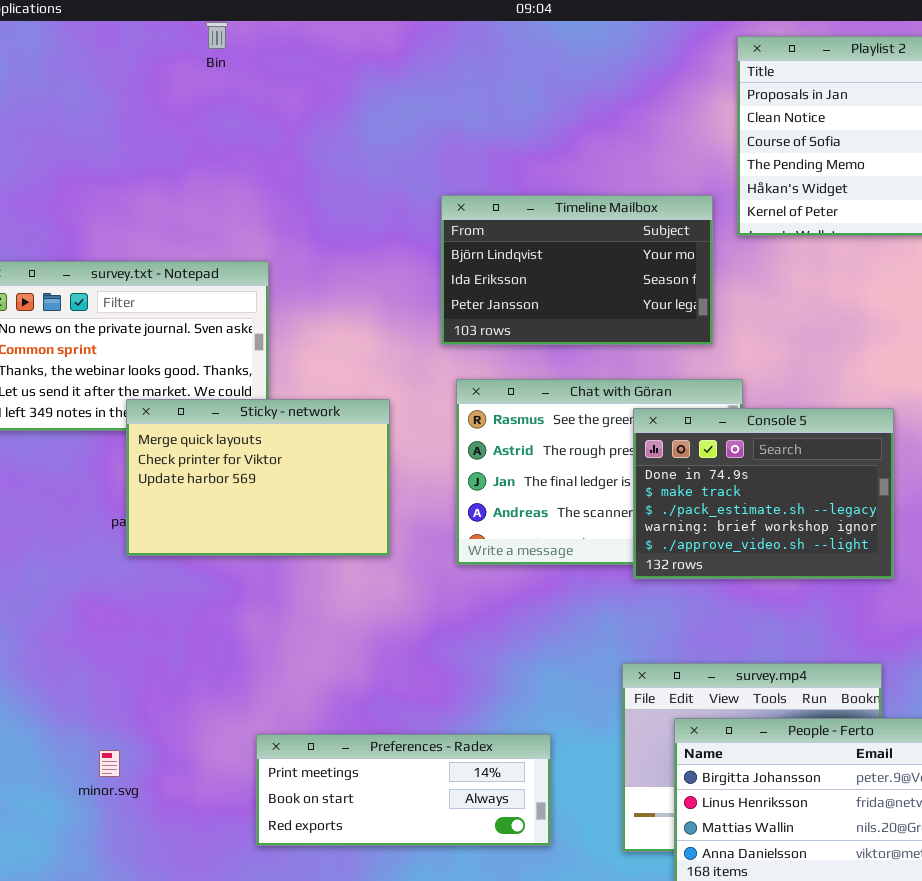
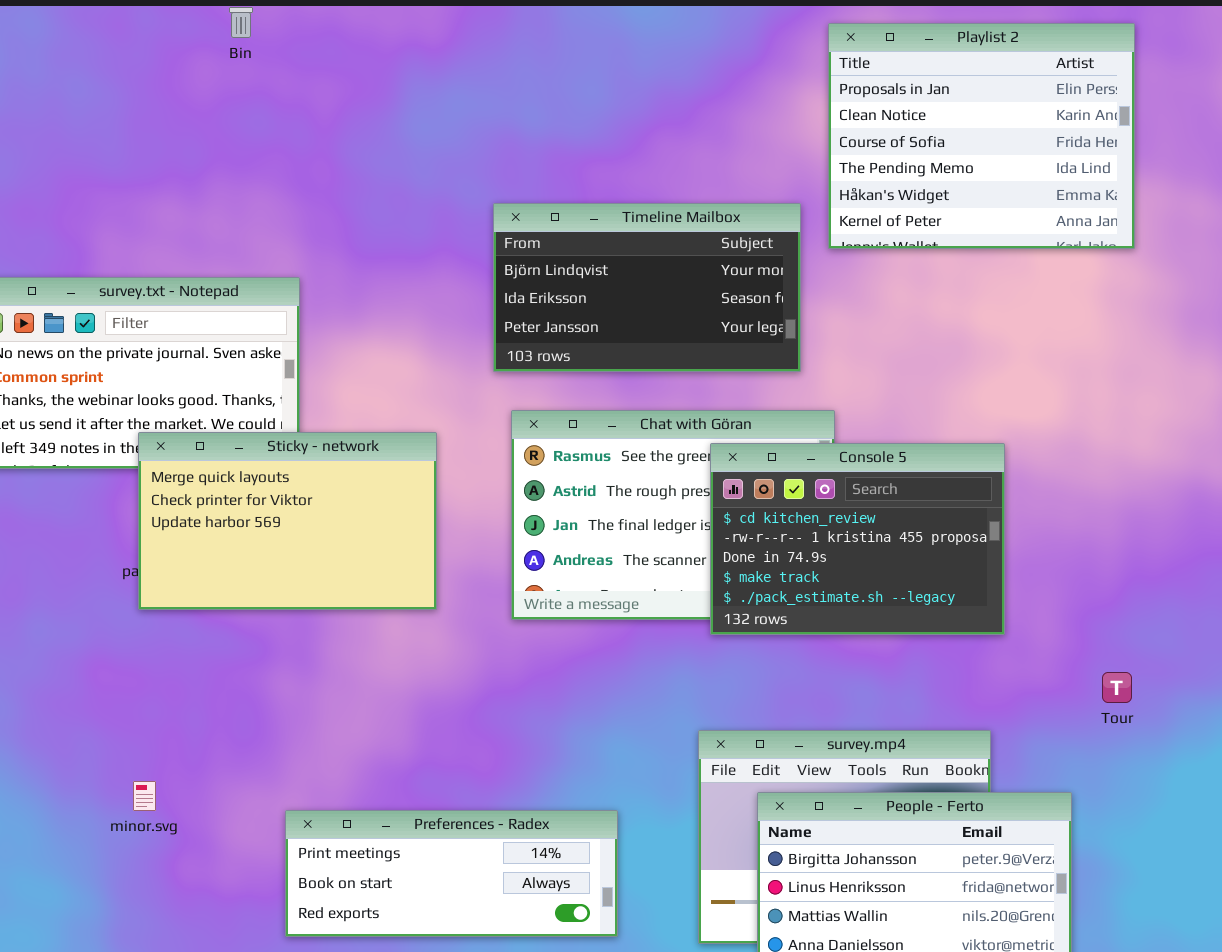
Console 5: [633,408,894,579] -> [710,443,1005,635], scrolled up 2 rows
minor.svg: [99,750,120,777] -> [133,781,156,811], moved

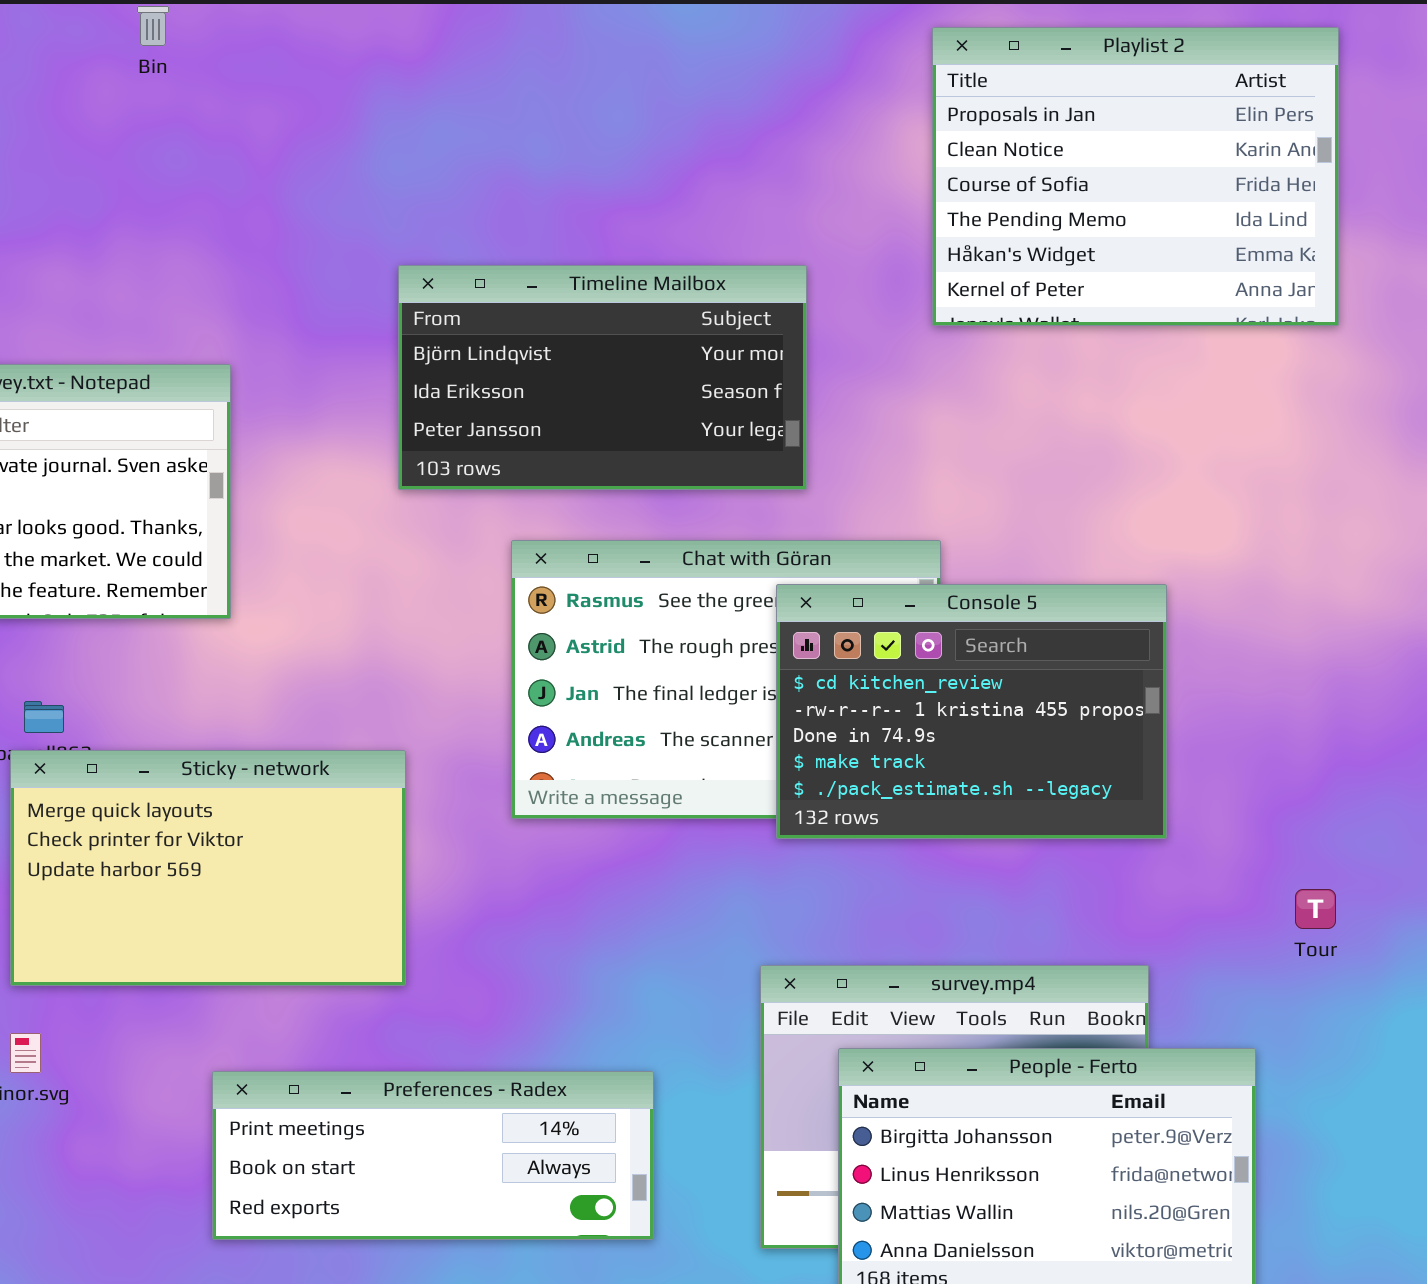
Timeline Mailbox: [493,203,801,372] -> [398,265,807,490], moved
Sticky - network: [138,432,437,610] -> [10,750,406,986], moved

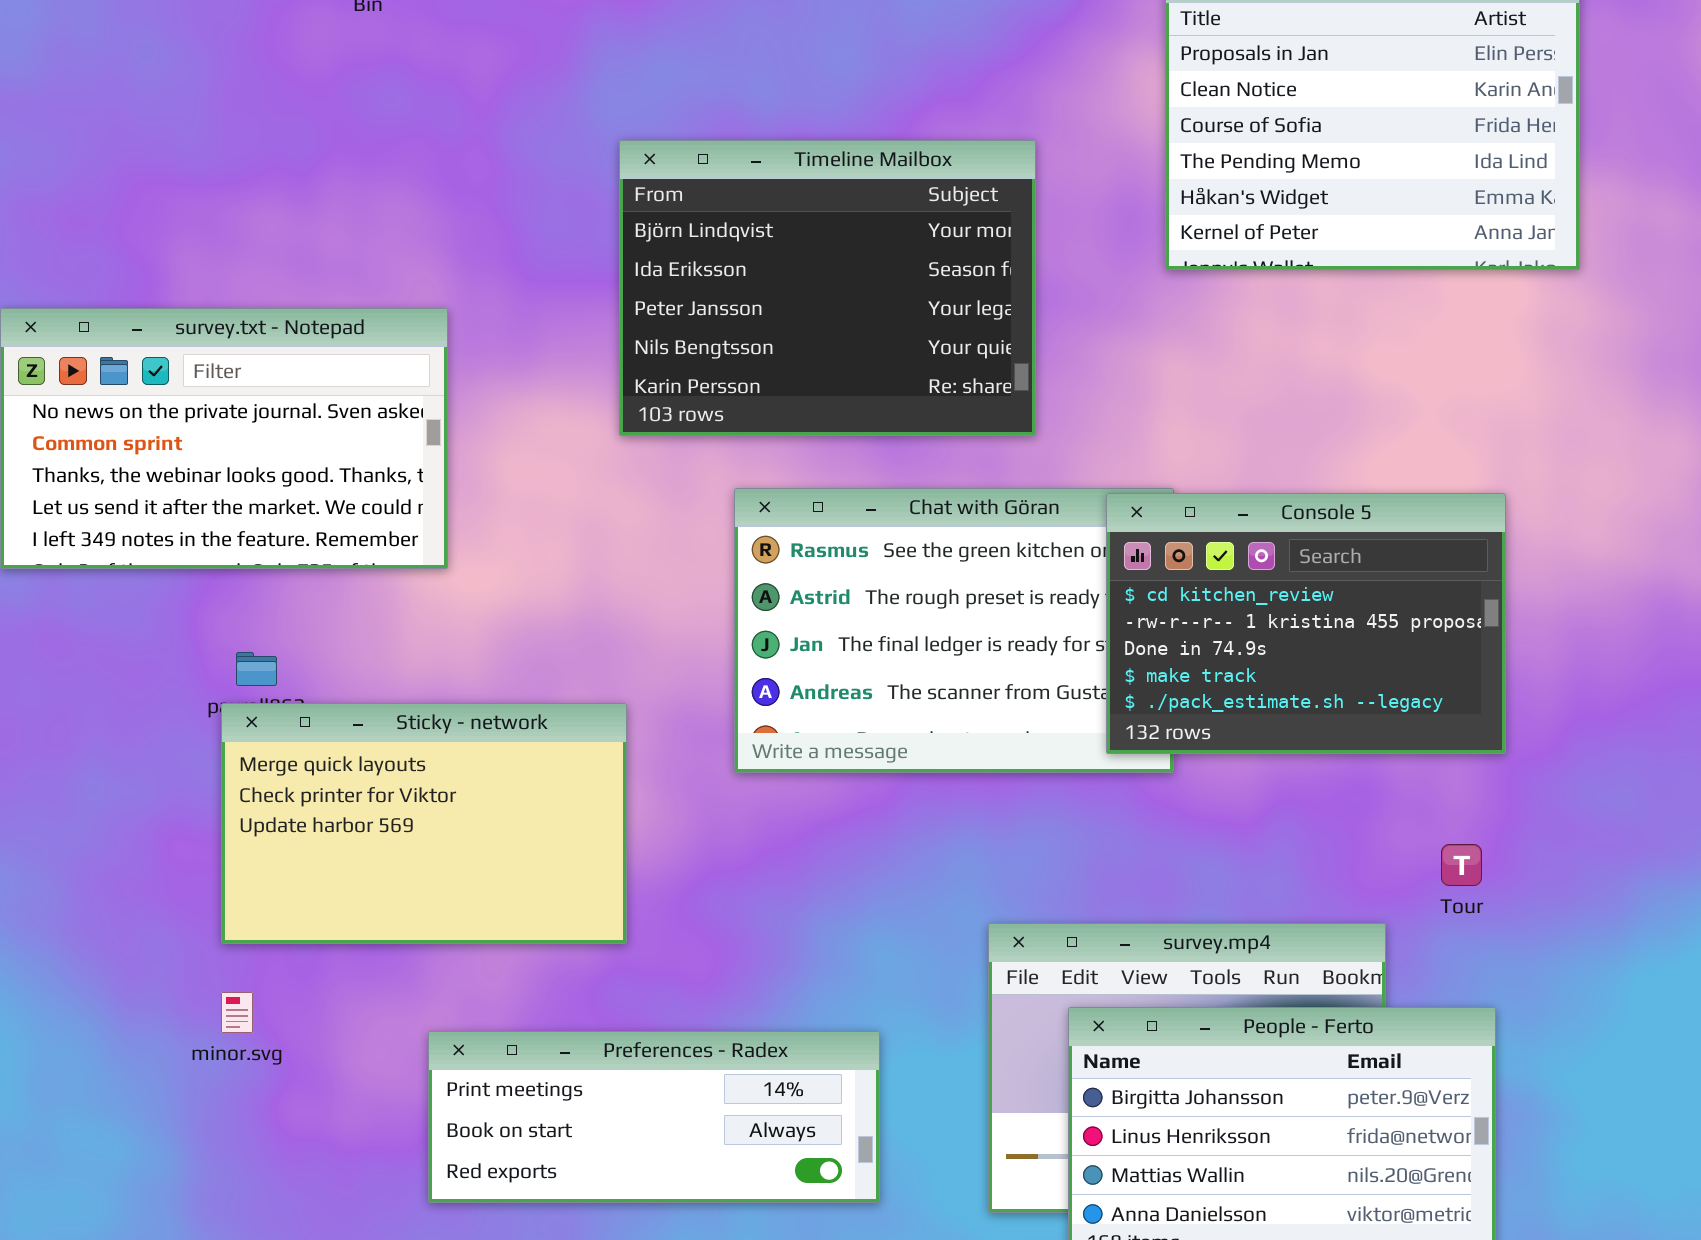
Timeline Mailbox: [398,265,807,490] -> [619,140,1036,436], resized
Console 5: [776,584,1167,839] -> [1106,493,1506,754], moved
Tour: [1295,889,1336,929] -> [1441,844,1482,886], moved

